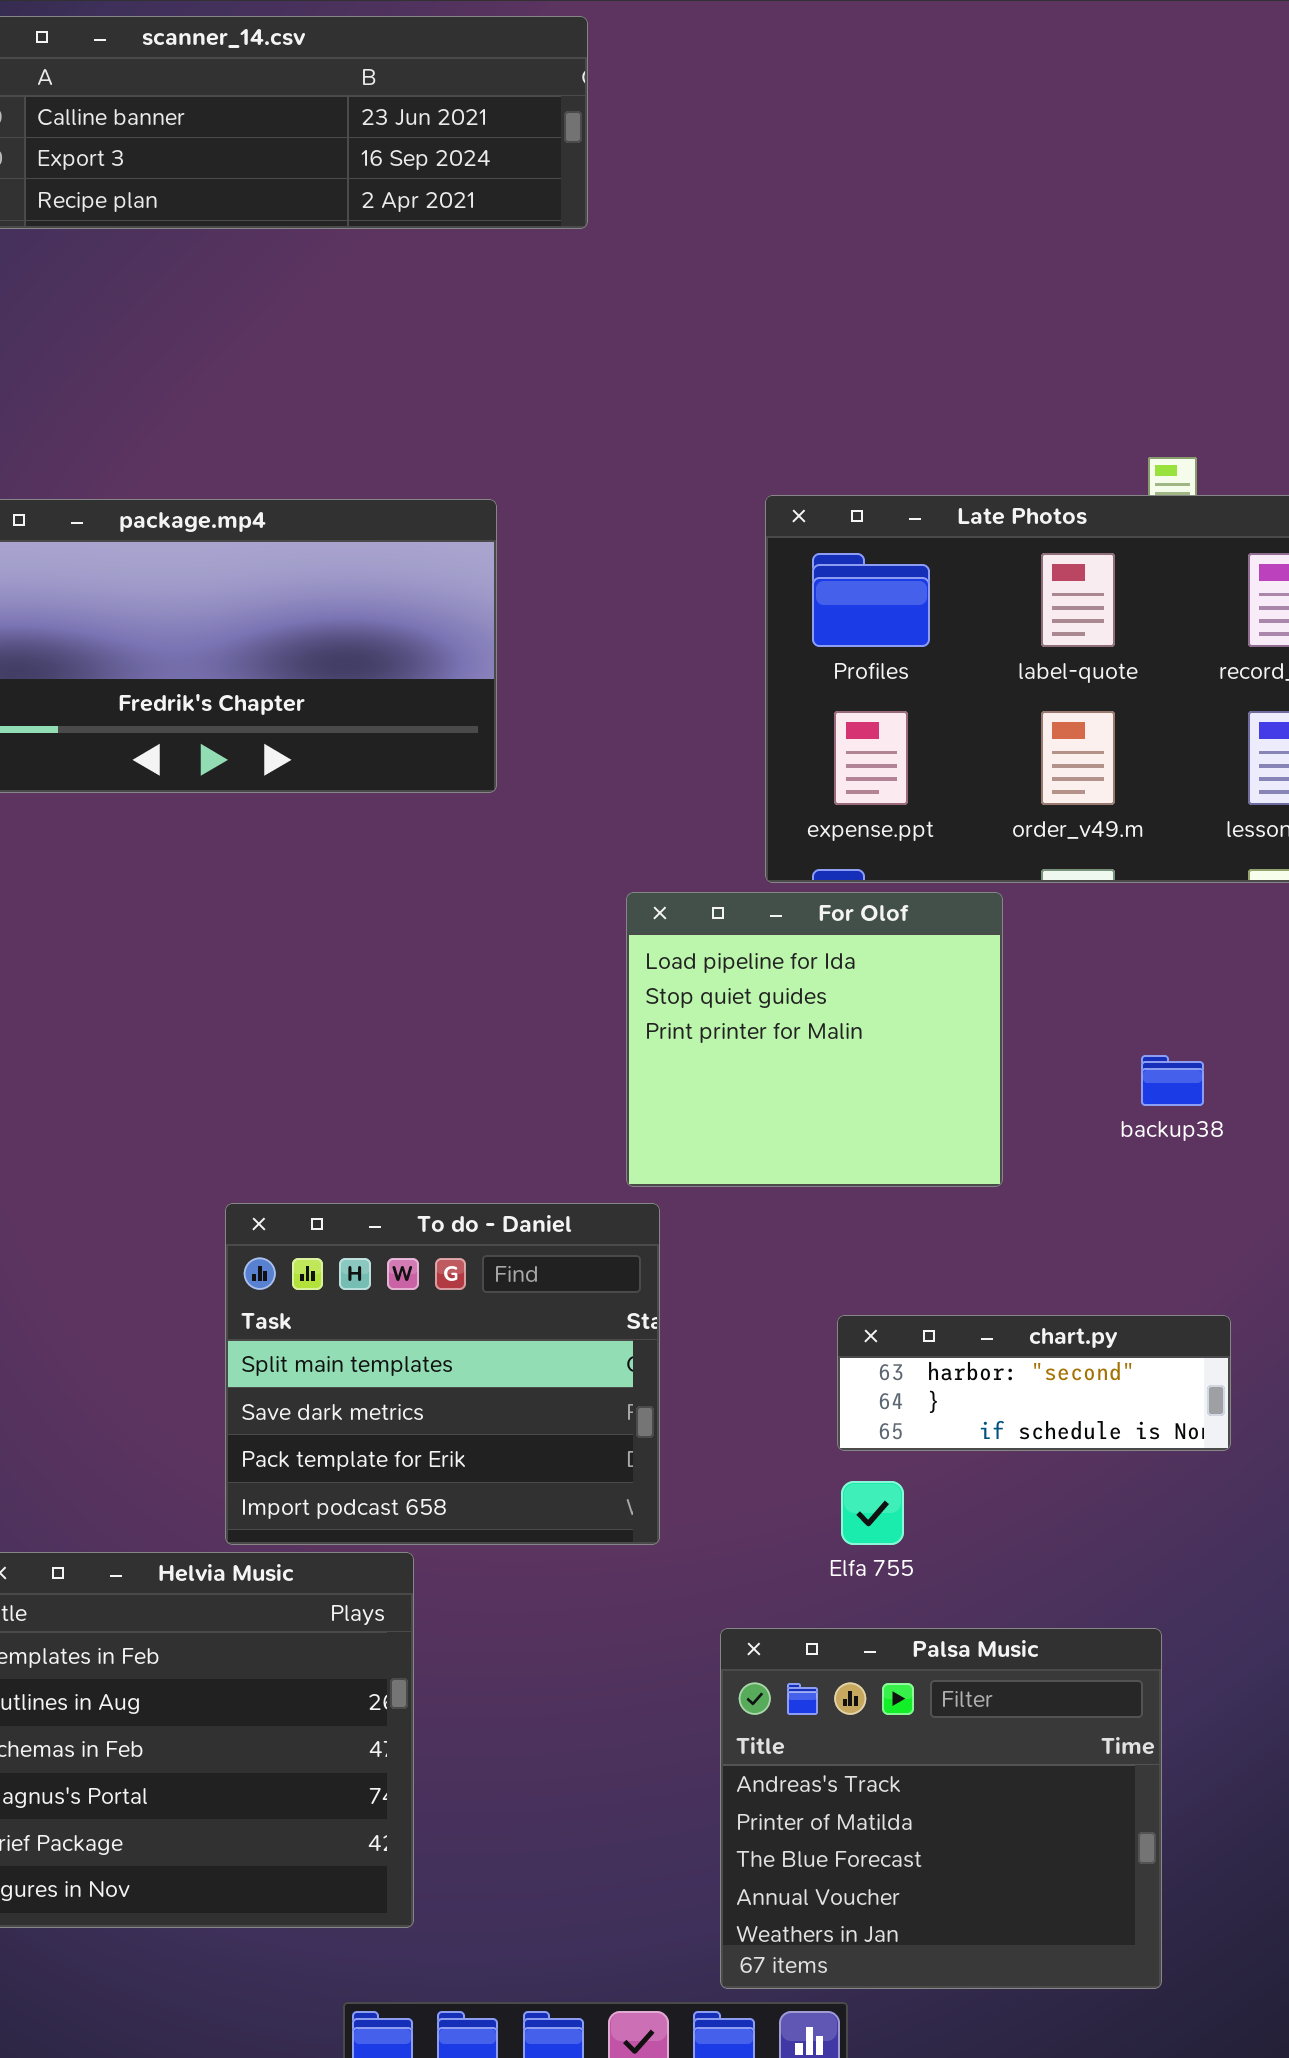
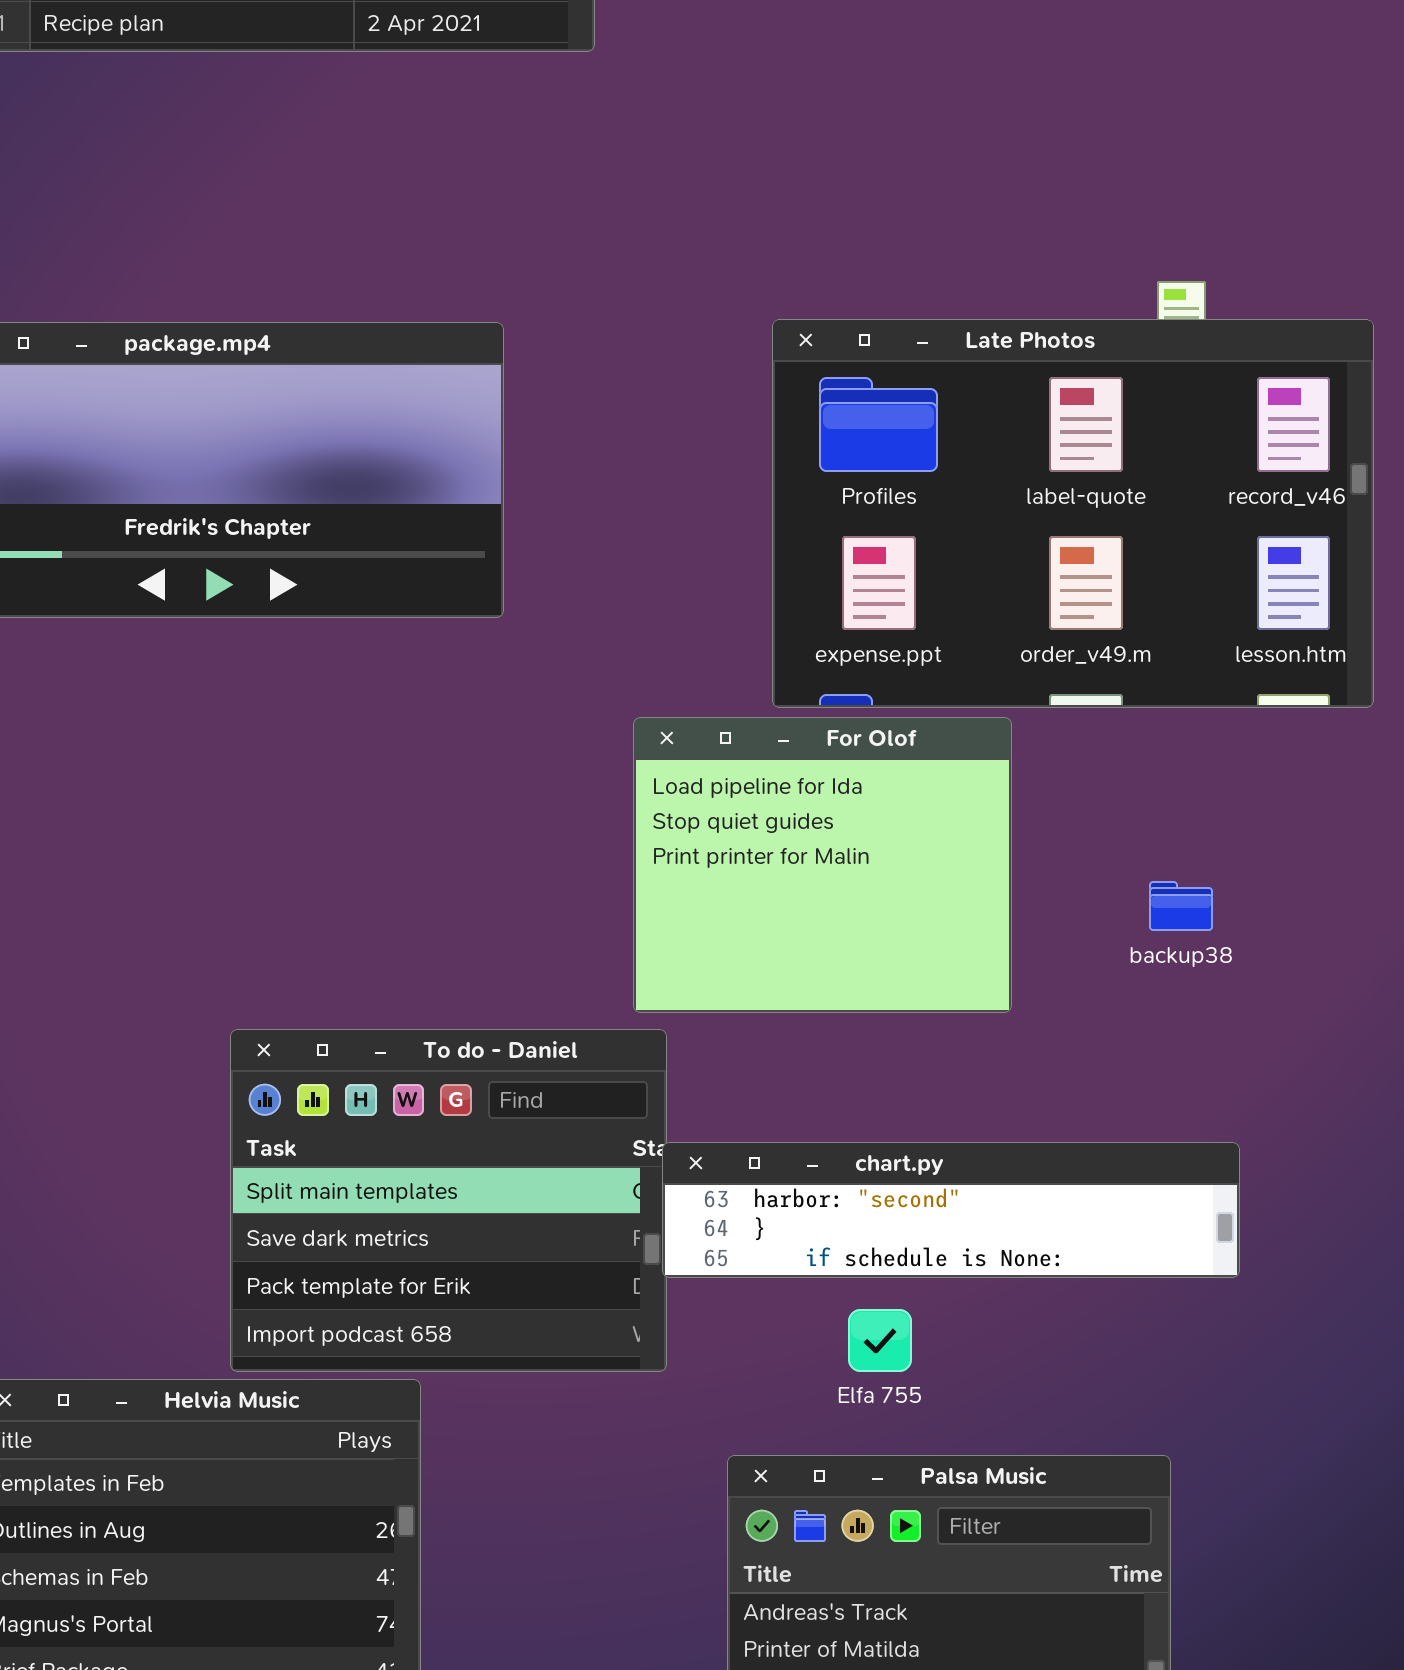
chart.py: [837,1315,1231,1451] -> [662,1142,1240,1278], resized

